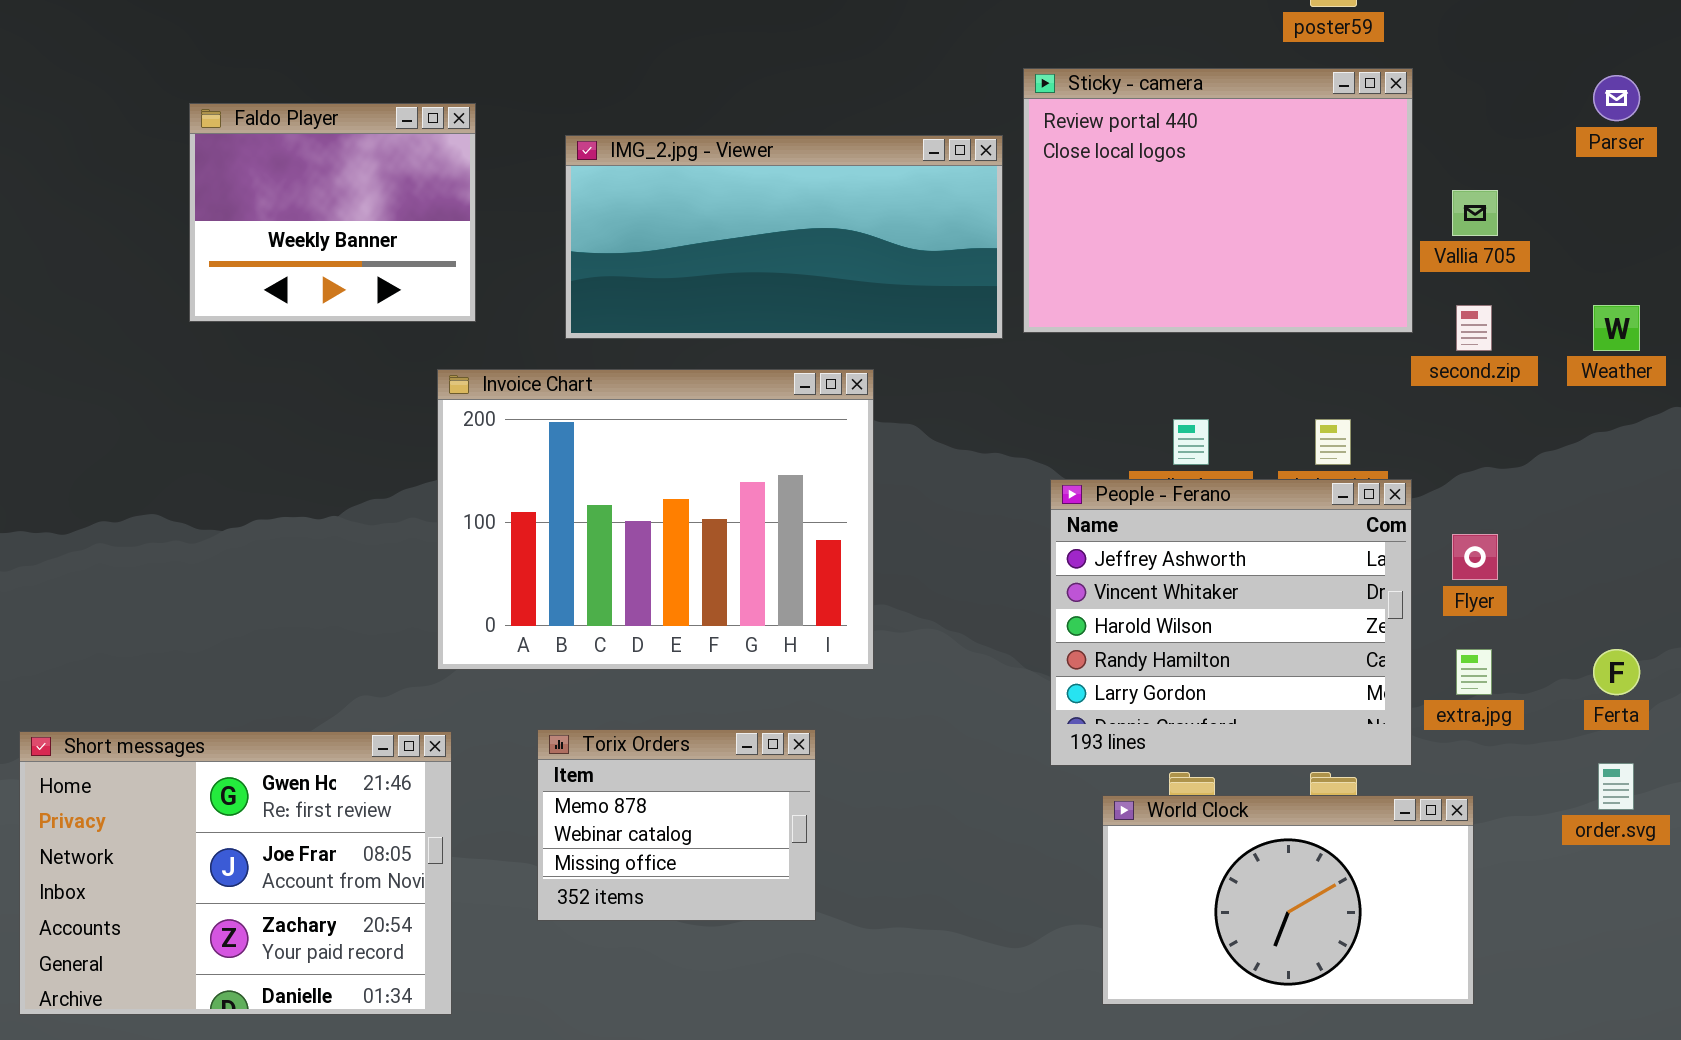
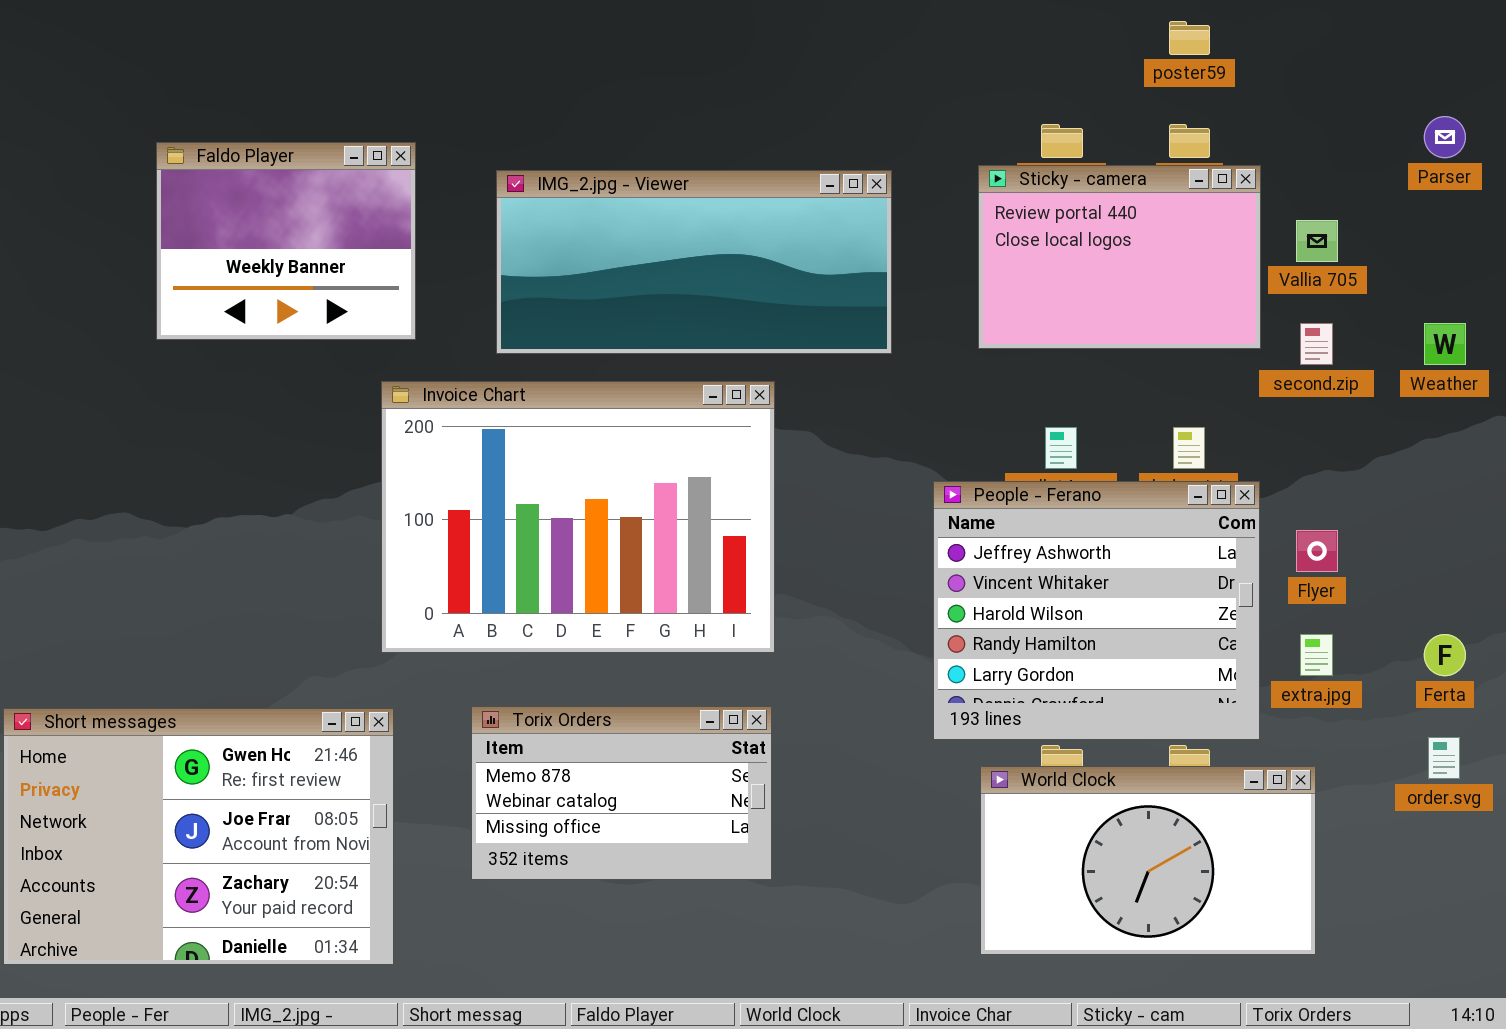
Sticky - camera: [1023,68,1413,333] -> [978,165,1261,349], resized
Torix Orders: [537,729,816,921] -> [471,706,772,880], resized

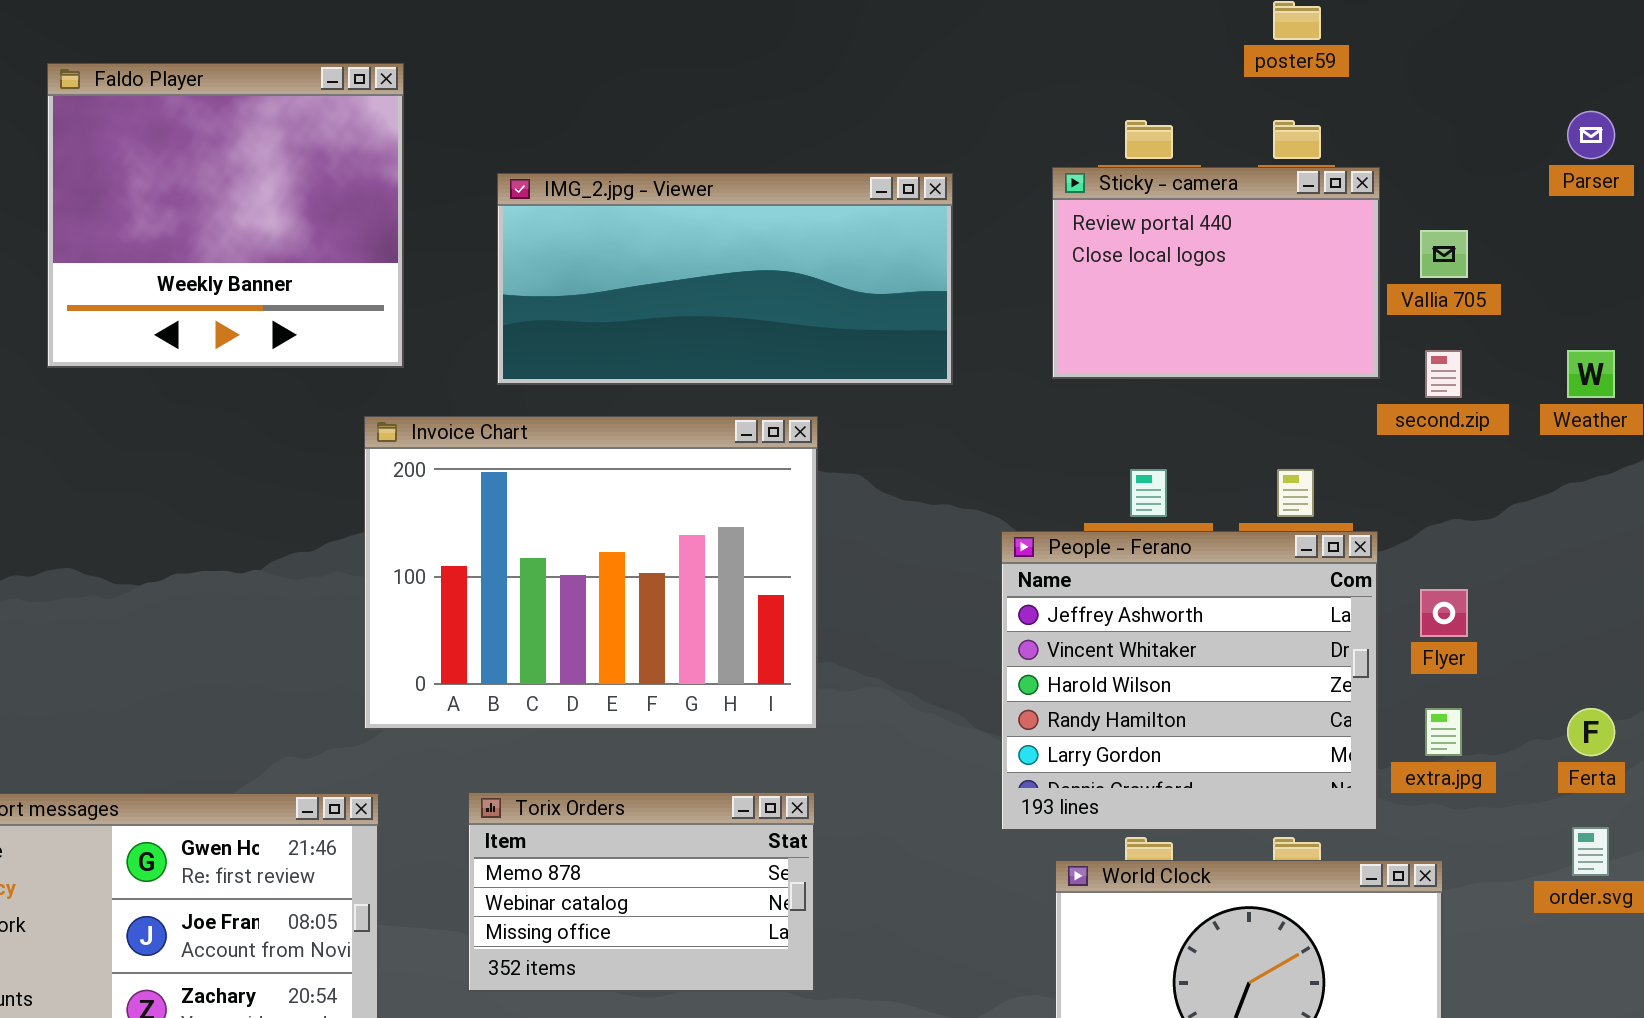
Faldo Player: [156,142,416,340] -> [47,63,404,368], resized

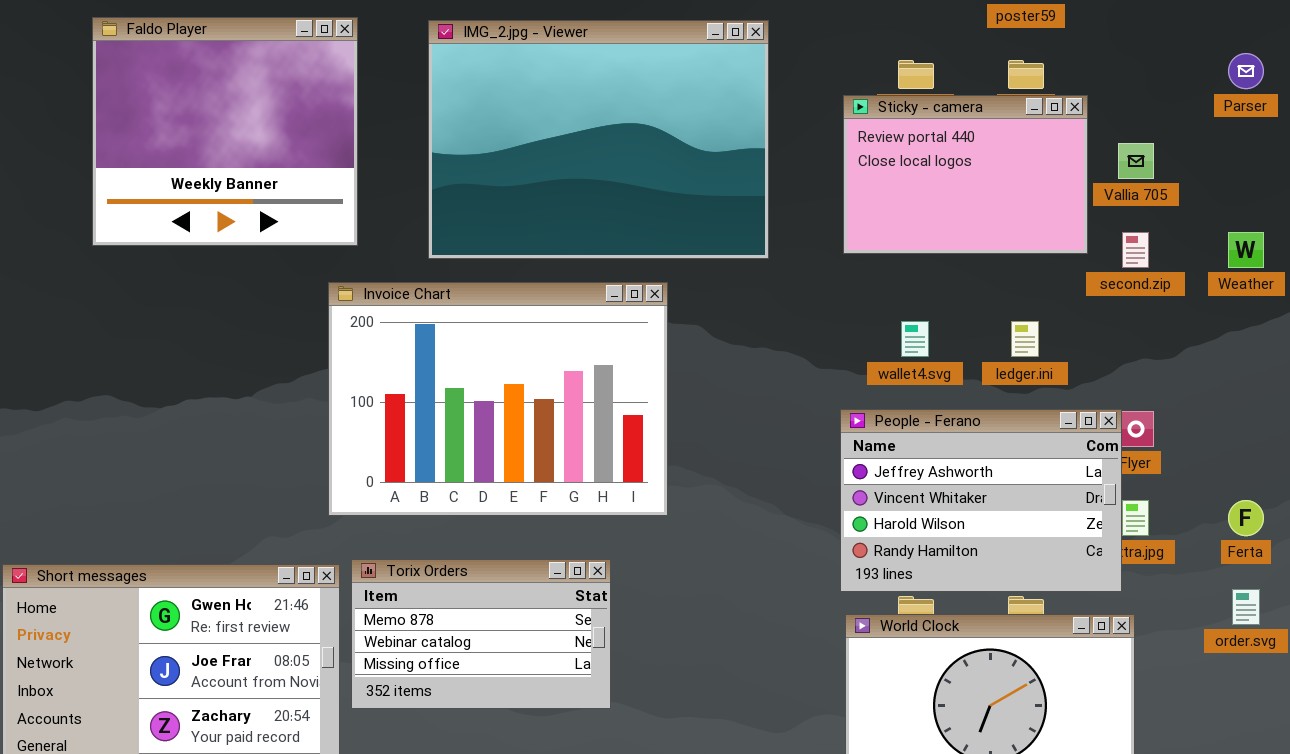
IMG_2.jpg - Viewer: [497,173,953,385] -> [428,20,769,259], resized
People - Ferano: [1001,531,1378,831] -> [840,409,1122,592], moved, resized
Torix Orders: [468,792,815,992] -> [351,559,611,709], moved

